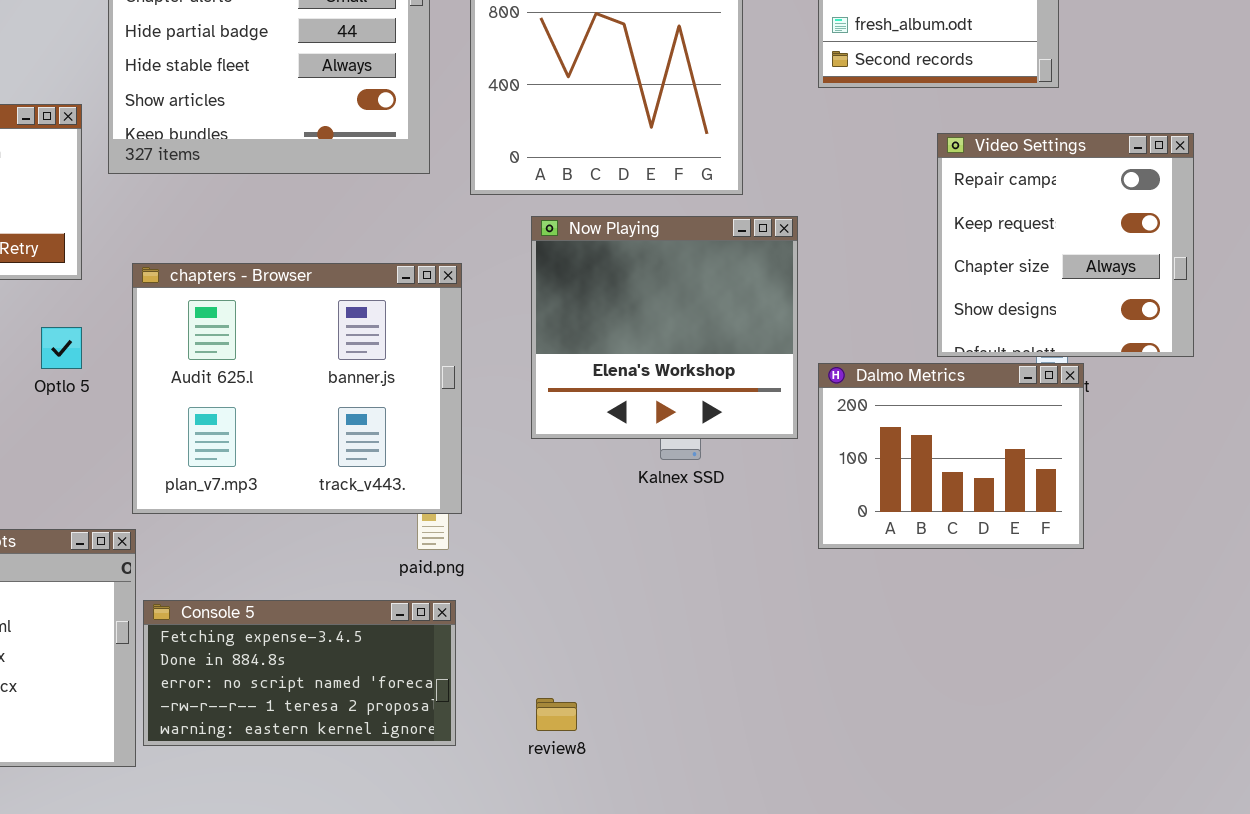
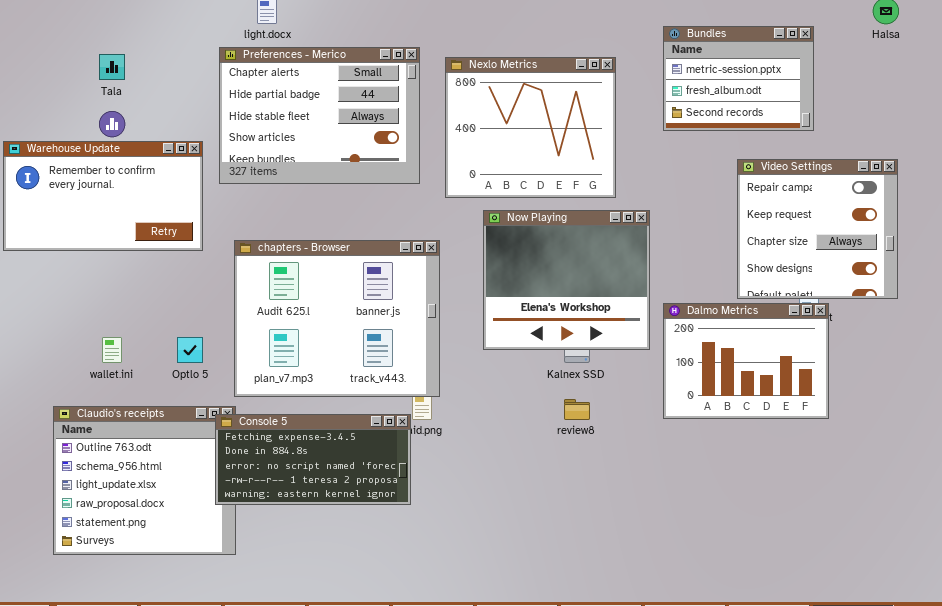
Optlo 5: [41,327,82,369] -> [177,337,203,363], moved
Console 5: [143,600,456,746] -> [215,414,411,505], moved
review8: [536,698,577,731] -> [564,399,590,420], moved

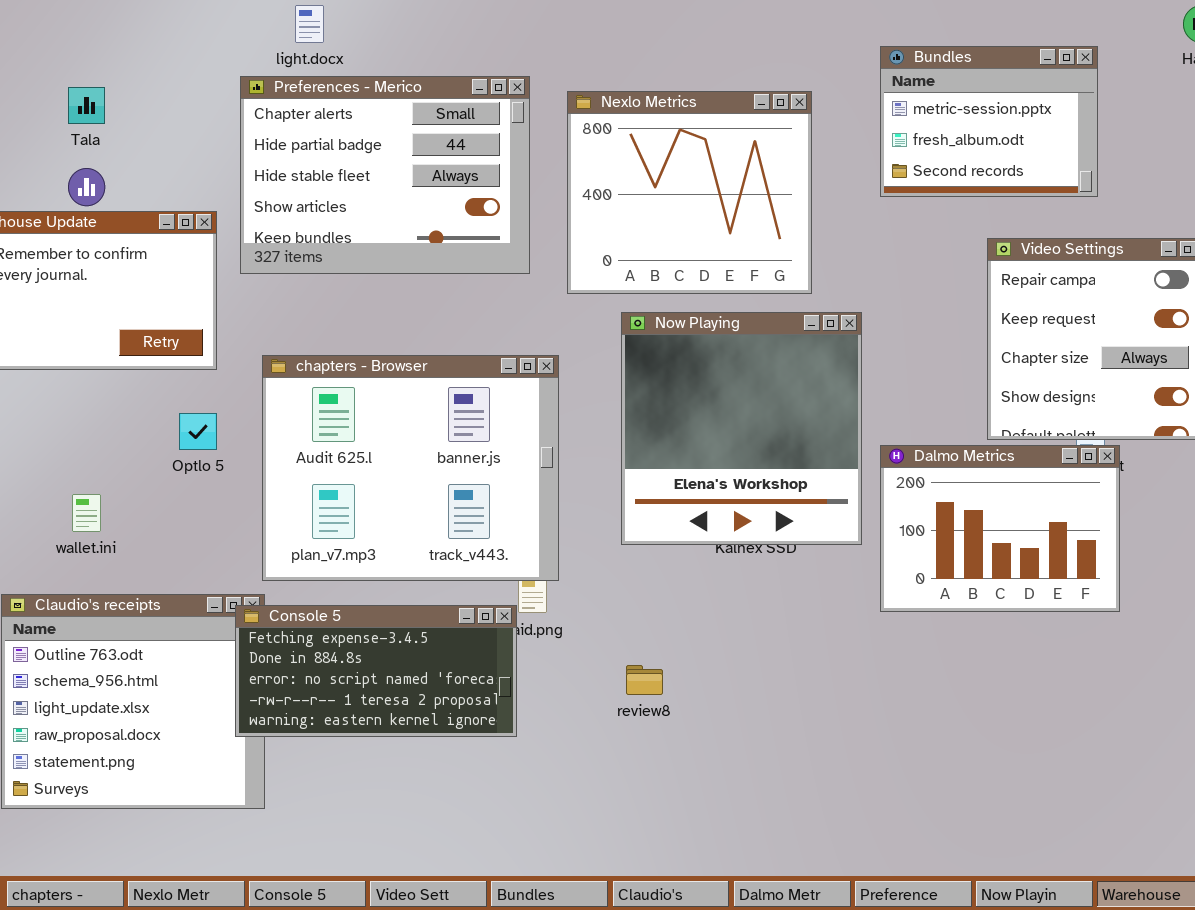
Now Playing: [483,210,650,350] -> [621,312,862,545], resized
Optlo 5: [177,337,203,363] -> [179,413,217,450], moved
review8: [564,399,590,420] -> [626,665,663,695], moved

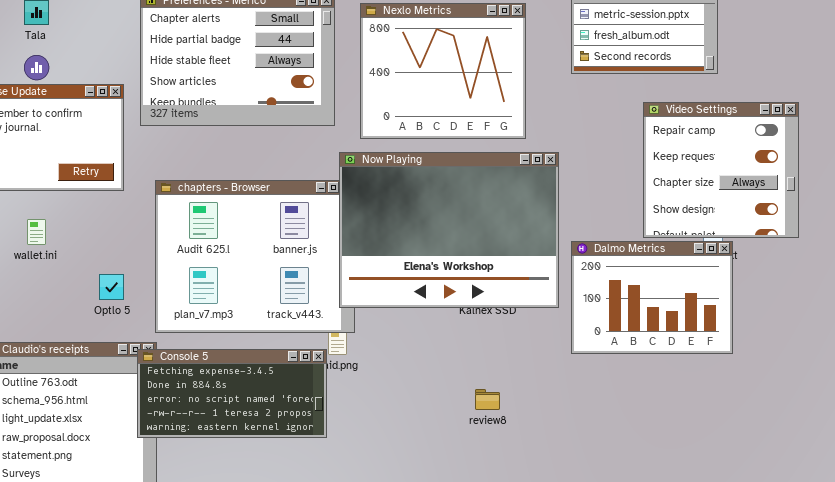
Now Playing: [621,312,862,545] -> [339,152,559,308], resized
Optlo 5: [179,413,217,450] -> [99,274,124,300], moved
wallet.ini: [72,494,101,532] -> [27,219,46,245], moved
review8: [626,665,663,695] -> [475,389,500,410], moved

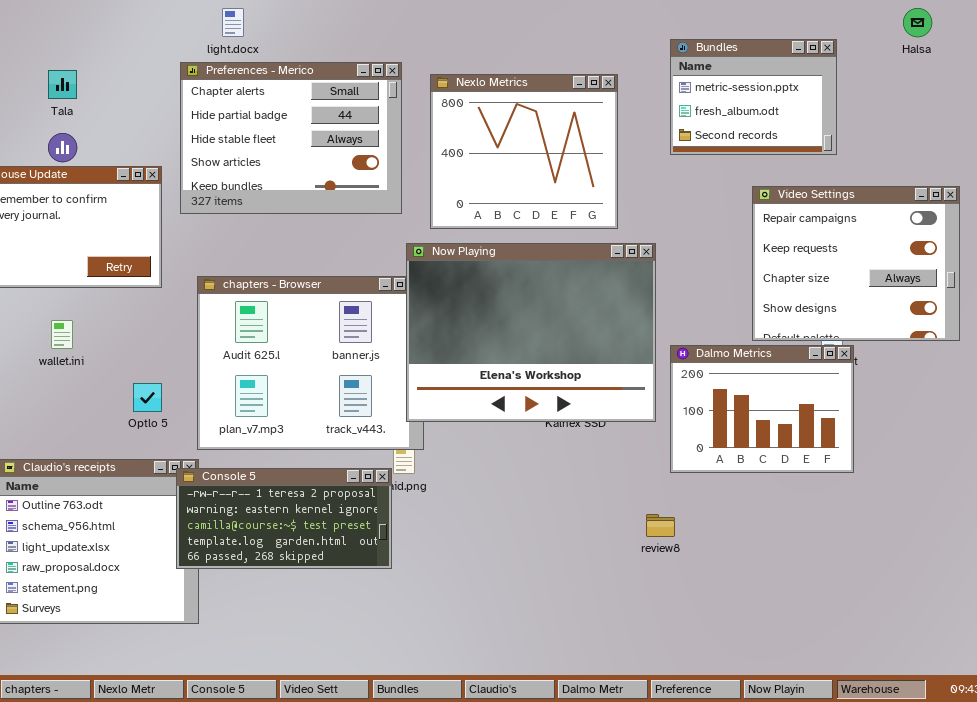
Video Settings: [643,102,799,238] -> [752,186,960,341], resized
Console 5: [137,349,327,438] -> [176,468,392,569], scrolled down 3 rows
review8: [475,389,500,410] -> [646,514,675,537], moved

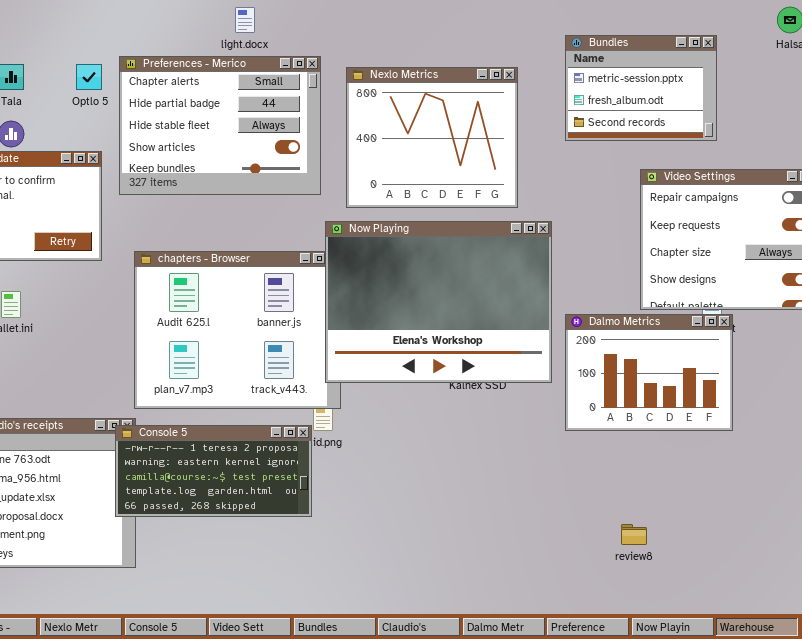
light.docx: [222,8,244,37] -> [235,7,255,33], moved
Optlo 5: [133,383,162,412] -> [76,64,102,90], moved
review8: [646,514,675,537] -> [621,524,647,545], moved

